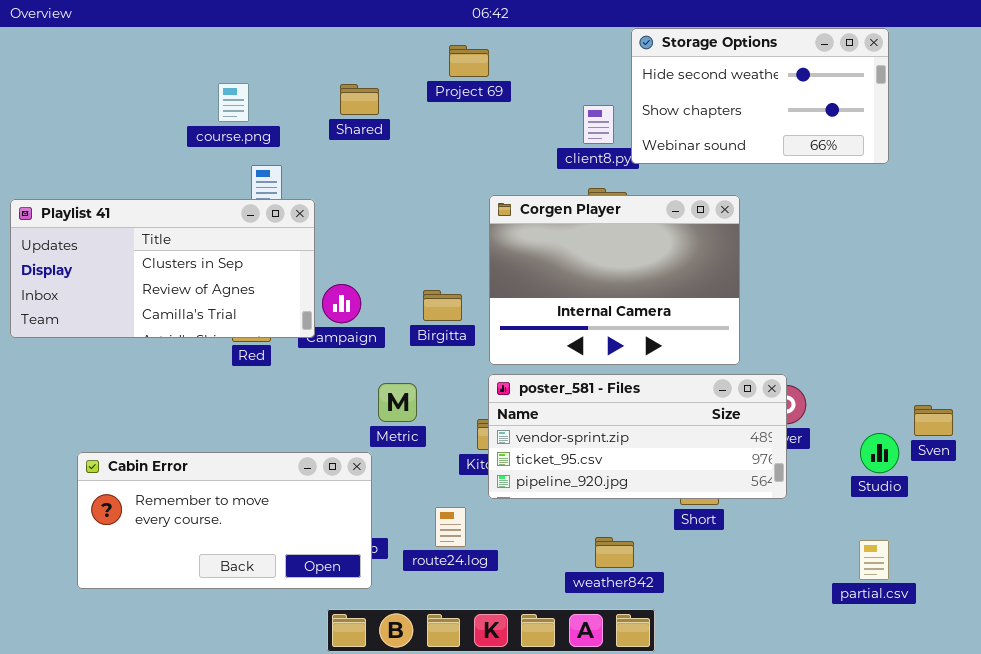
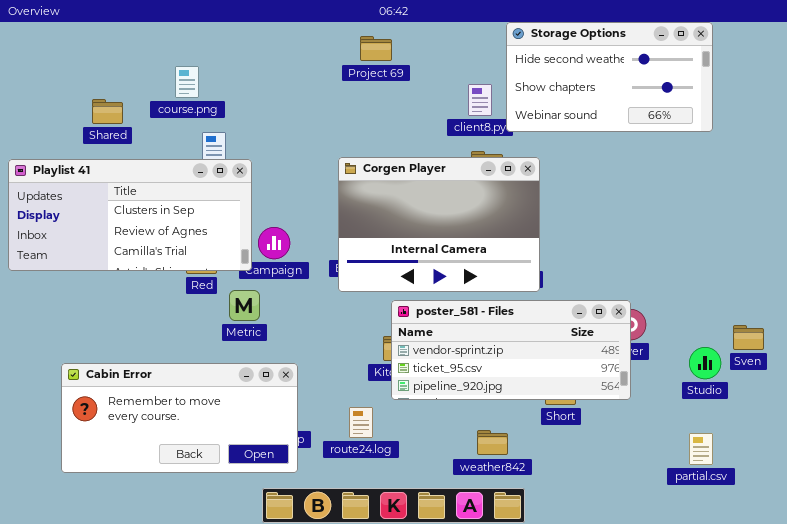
Shared: [340,84,379,115] -> [92,99,123,124], moved
Corgen Player: [489,195,740,365] -> [338,157,540,292], moved
Metric: [378,383,417,422] -> [229,290,260,321], moved

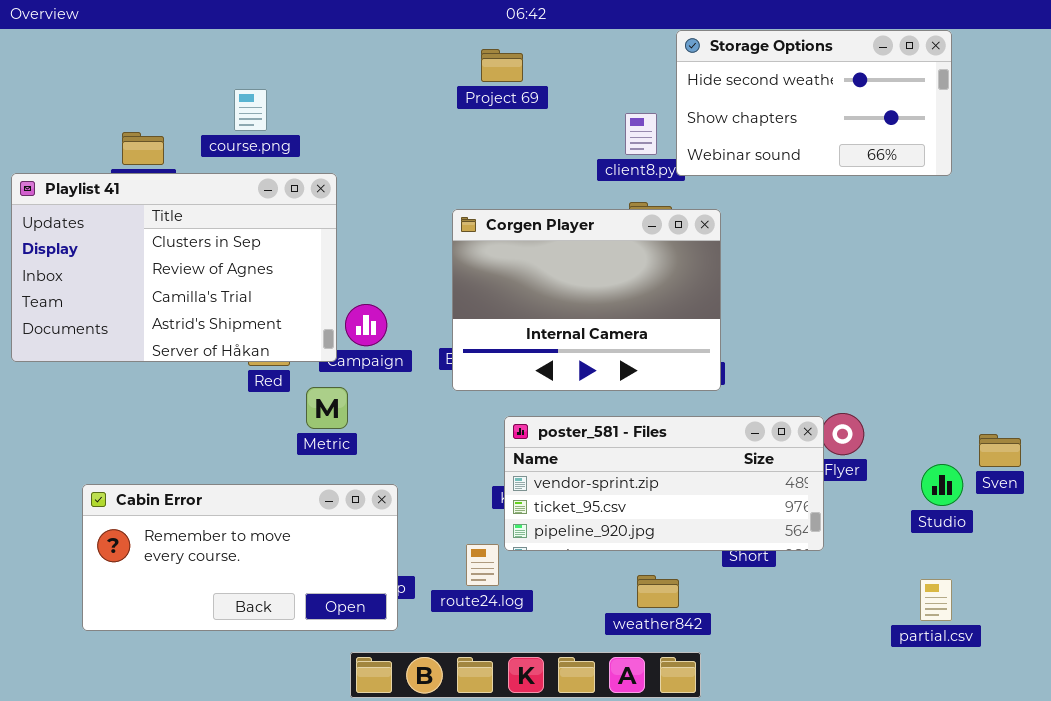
Playlist 41: [8,159,252,271] -> [11,173,337,362], resized
poster_581 - Files: [391,300,631,400] -> [504,416,824,551], moved

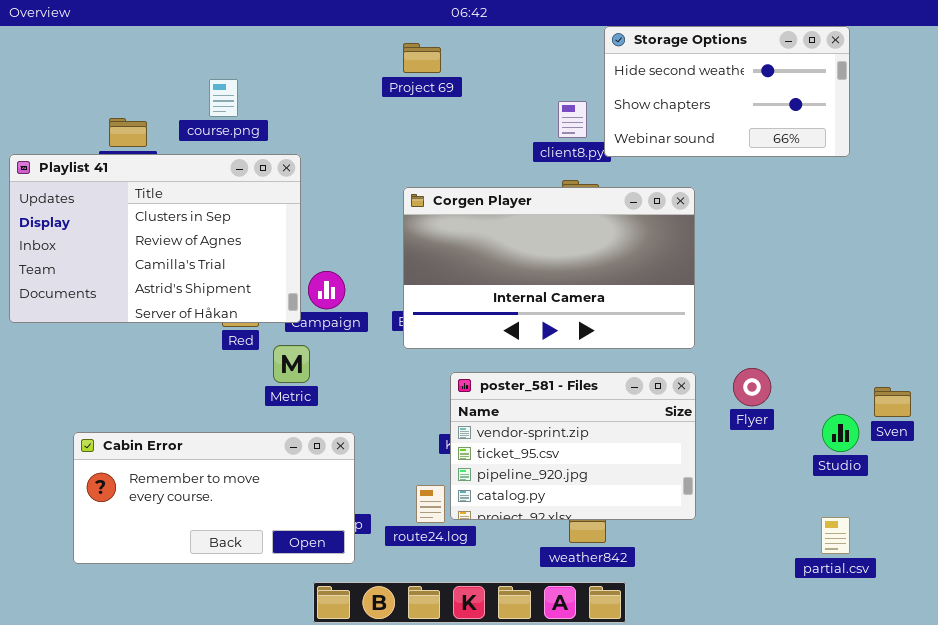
Project 69: [481,49,523,82] -> [403,43,441,73], moved
Corgen Player: [452,209,721,391] -> [403,187,695,349], resized
poster_581 - Files: [504,416,824,551] -> [450,372,696,520], resized

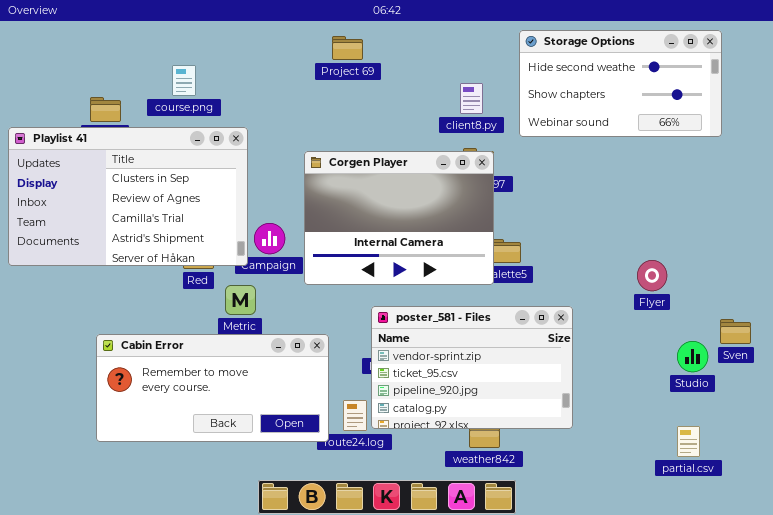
Storage Options: [604,26,850,157] -> [519,30,722,137], moved
Corgen Player: [403,187,695,349] -> [304,151,494,285], moved, resized
Flyer: [733,368,771,406] -> [637,260,667,291], moved
Cabin Error: [73,432,355,564] -> [96,334,329,442], moved

